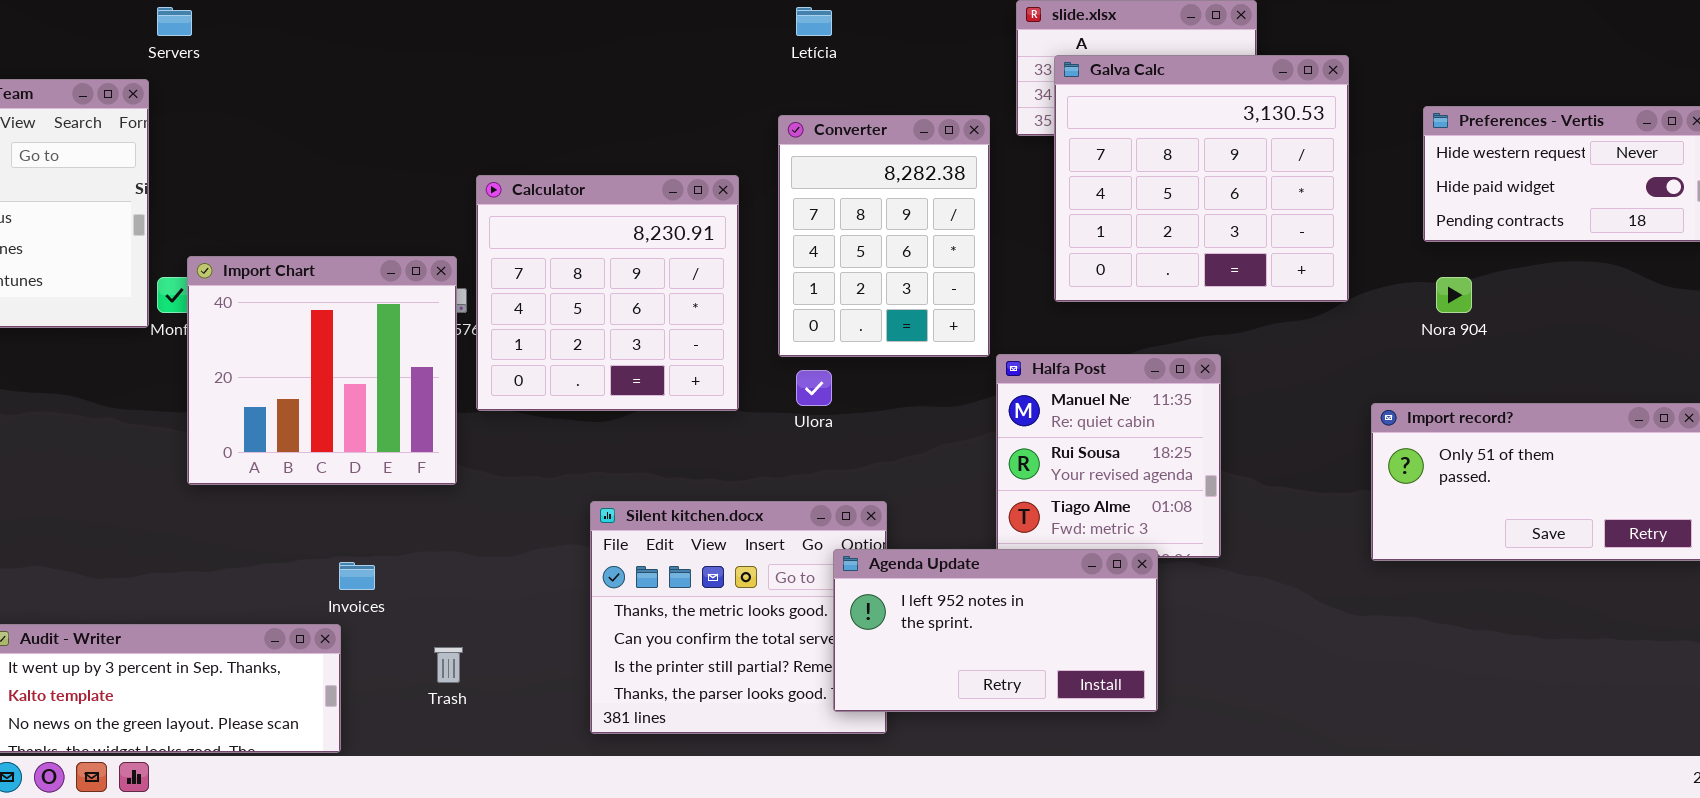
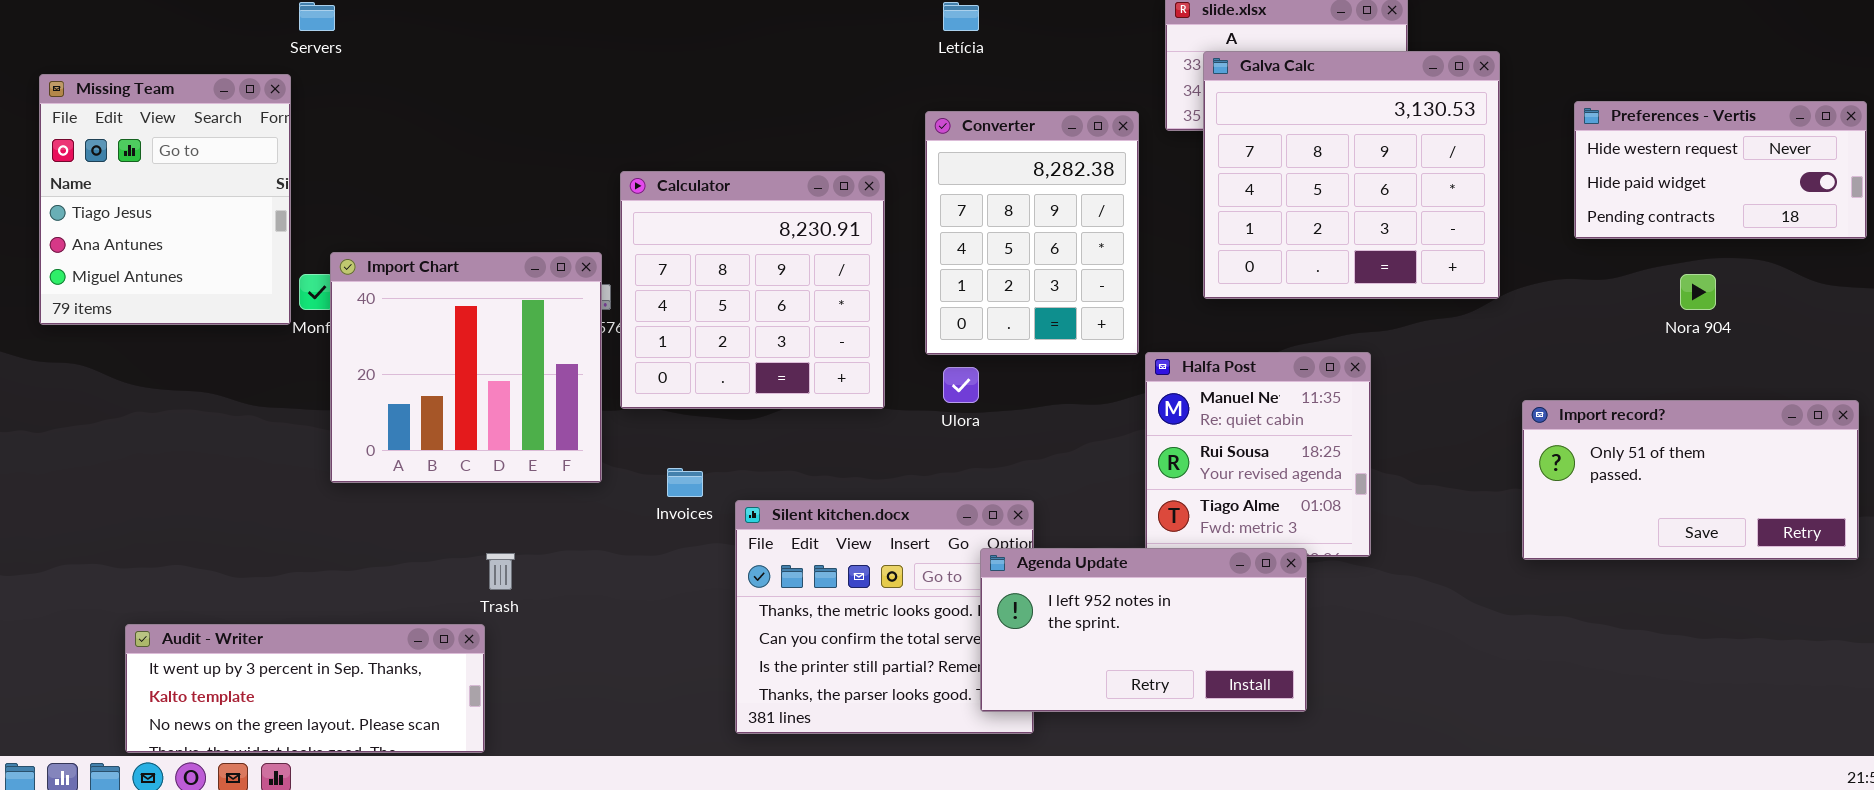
Nora 904: [1436,277,1472,313] -> [1680,274,1716,310], moved
Invoices: [339,562,375,590] -> [667,468,703,497], moved
Trash: [434,647,463,683] -> [486,553,515,590], moved

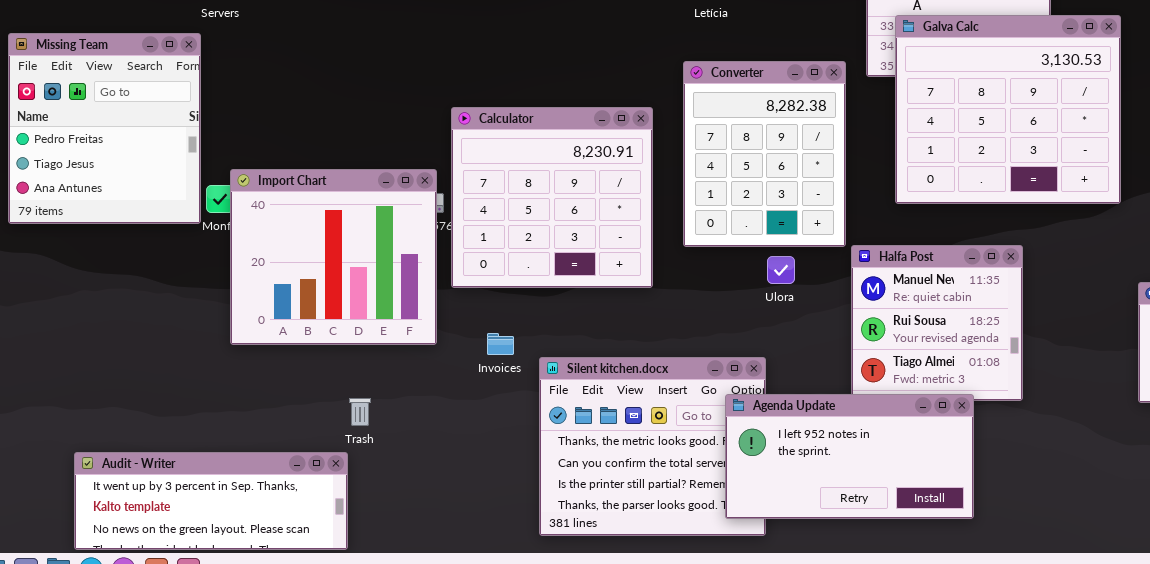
Missing Team: [39,74,291,325] -> [8,33,201,224], scrolled up 1 row
Ulora: [943,367,979,403] -> [767,256,795,284], moved

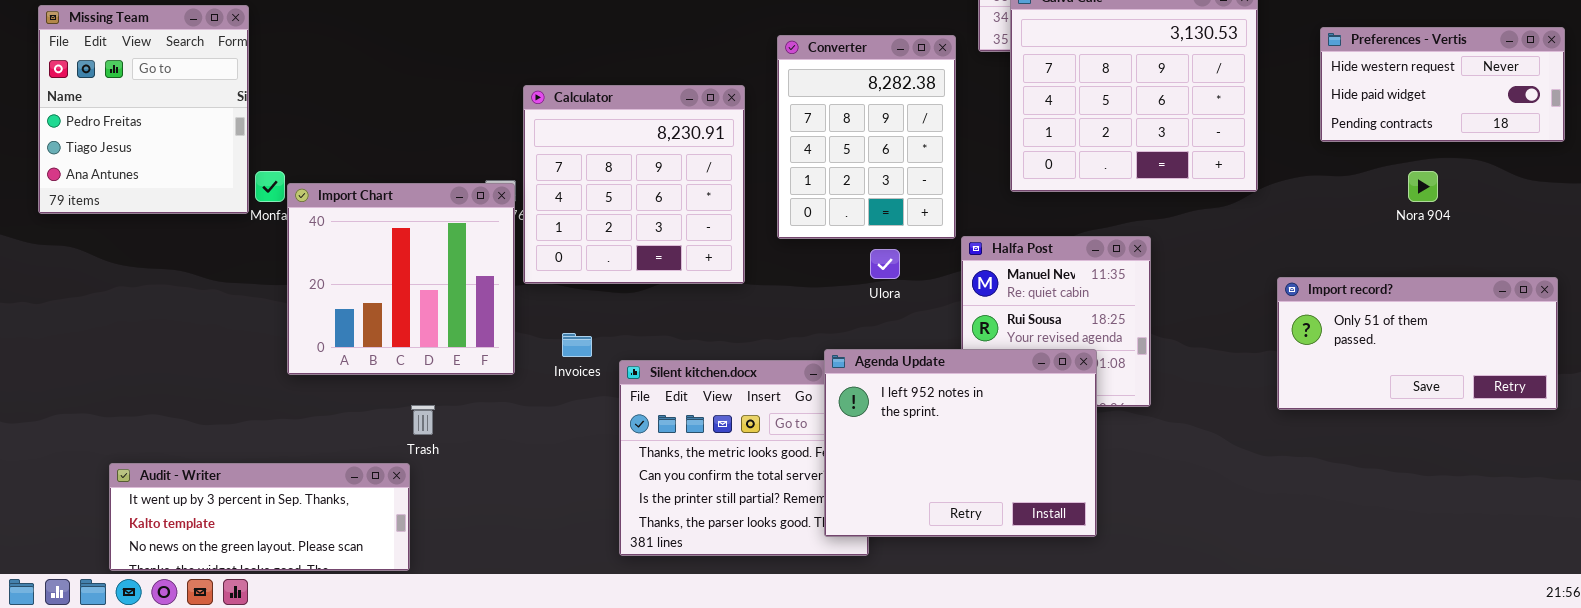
Import Chart: [230,169,437,345] -> [287,183,515,375], moved
Agenda Update: [725,394,974,519] -> [824,349,1097,537], resized

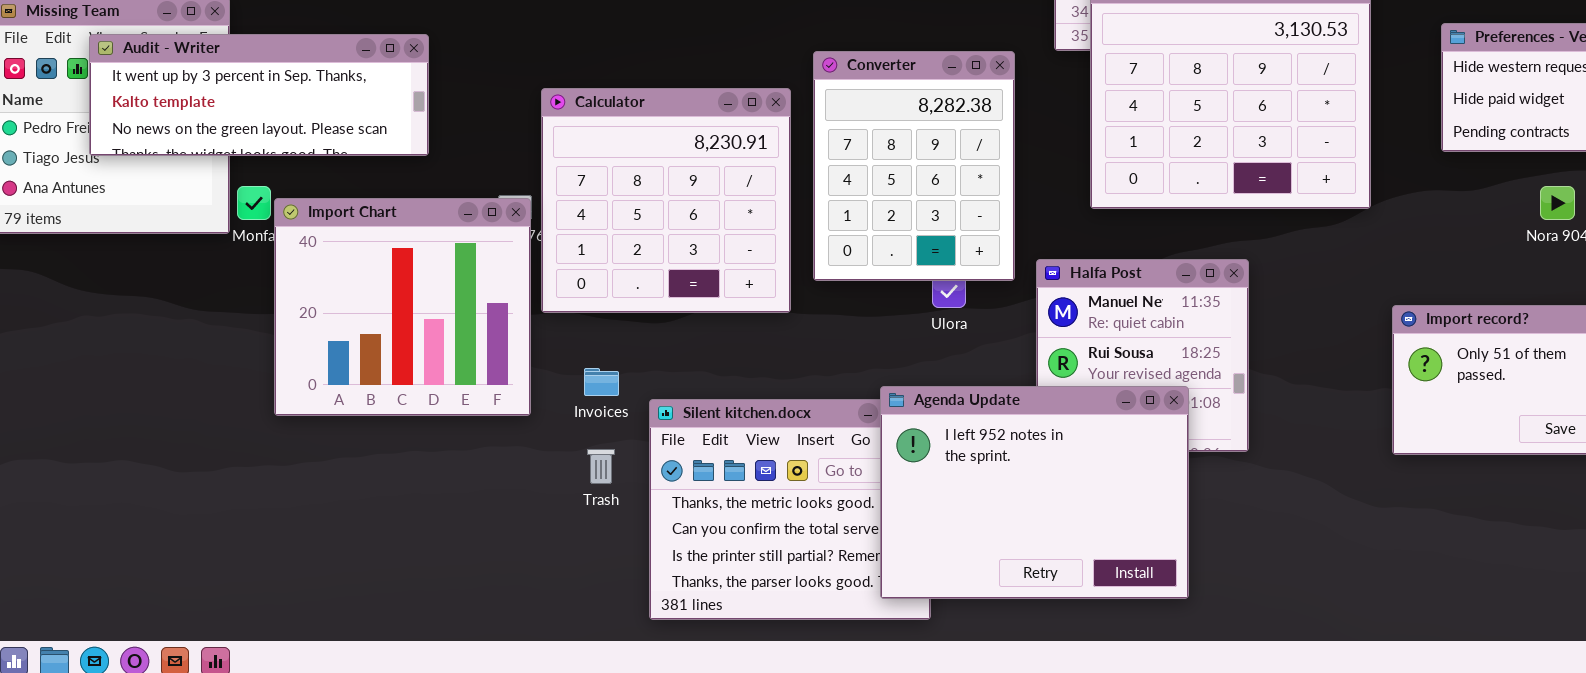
Converter: [777,35,956,239] -> [813,51,1015,281], moved
Trash: [411,405,435,435] -> [587,449,615,484], moved
Audit - Writer: [109,463,410,571] -> [89,34,429,156], moved

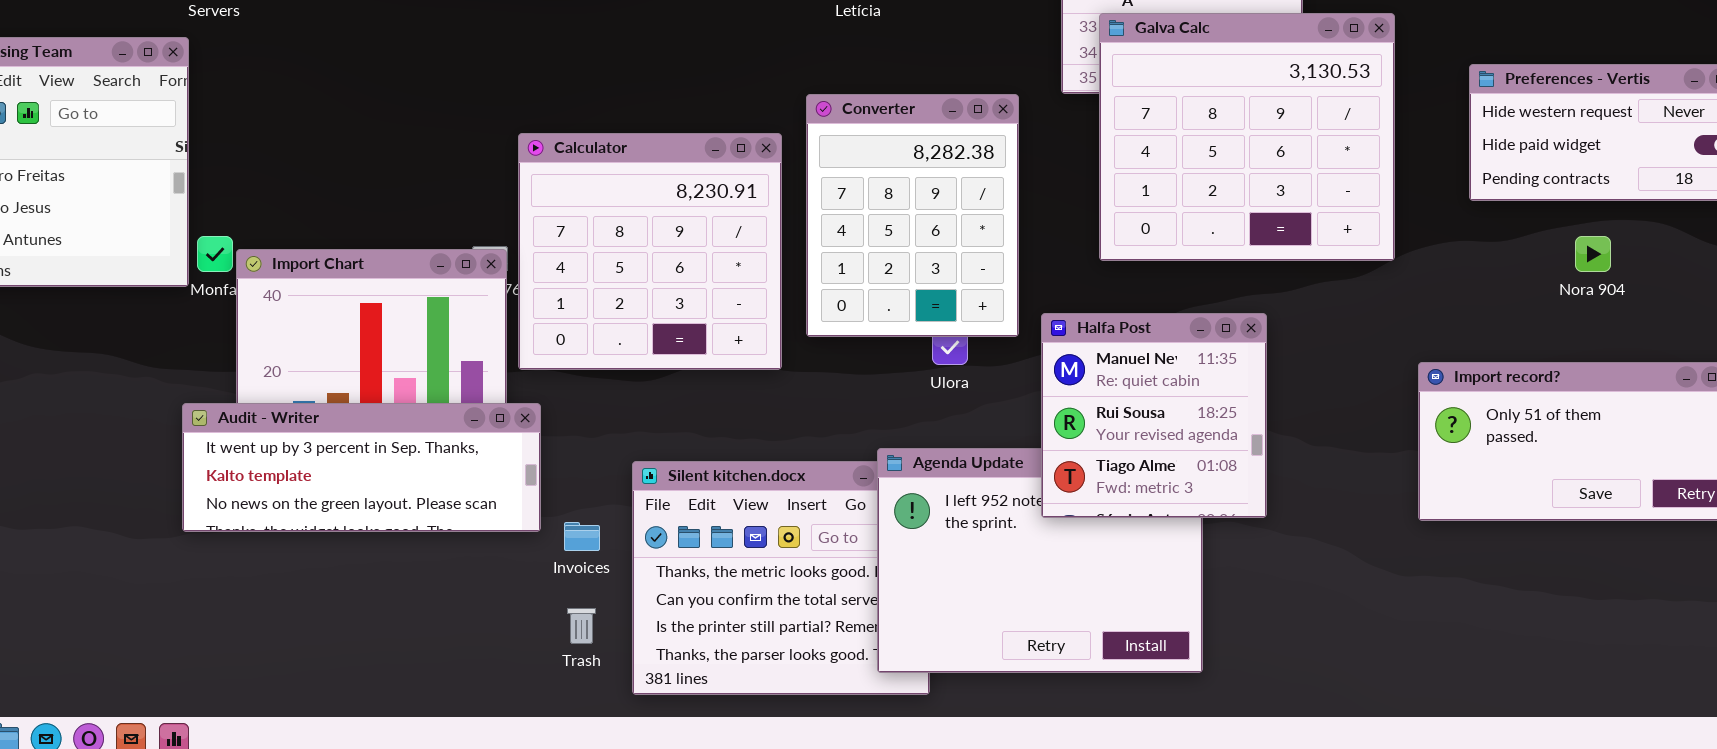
Audit - Writer: [89,34,429,156] -> [182,403,541,532], moved
Halfa Post: [1036,259,1249,452] -> [1041,313,1267,518], raised
Invoices: [584,368,619,396] -> [564,522,600,551], moved
Trash: [587,449,615,484] -> [567,608,596,644], moved

